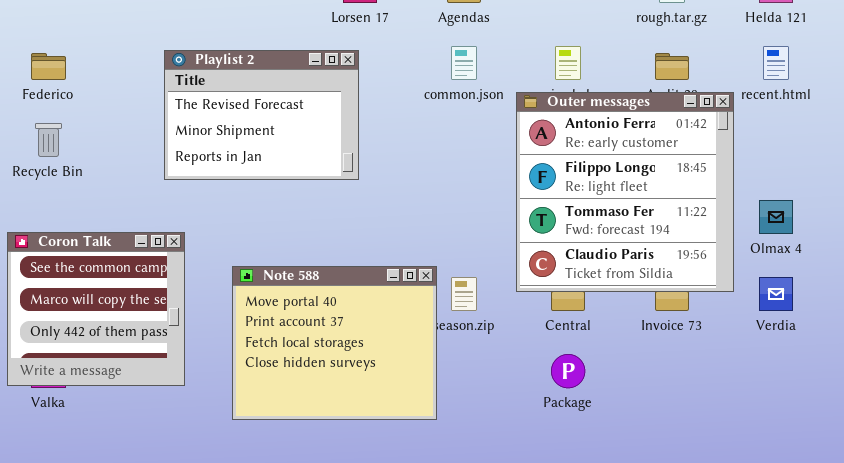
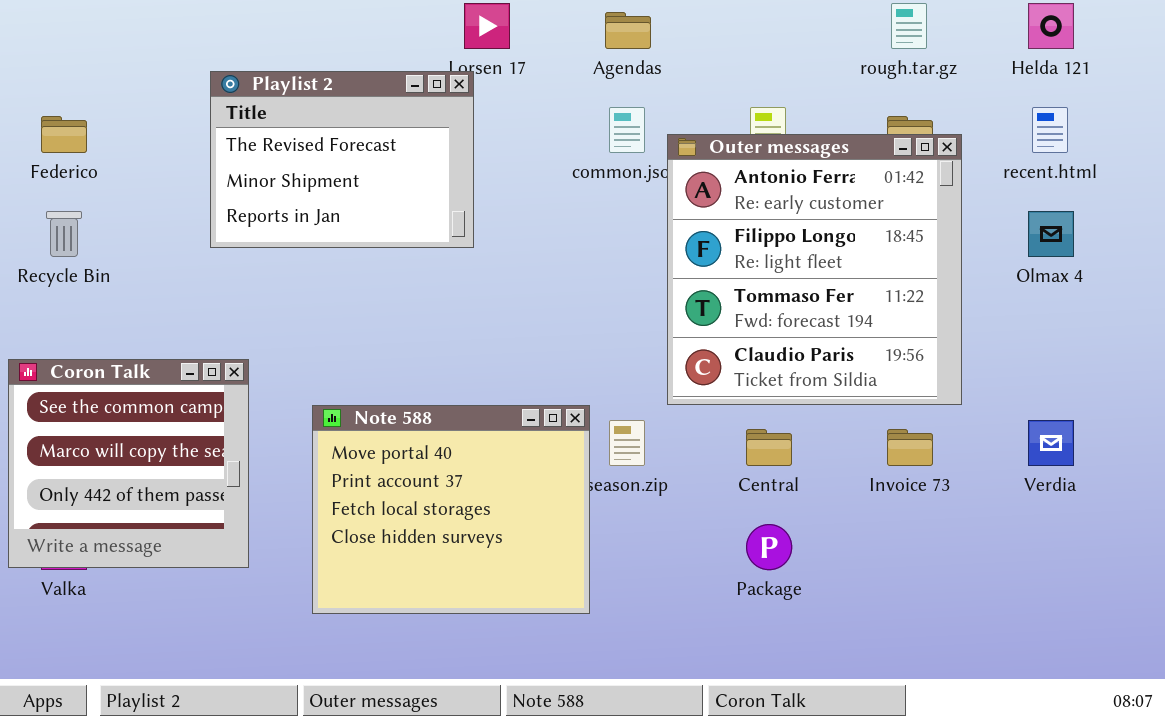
Playlist 2: [164,50,359,180] -> [210,71,474,248], moved
Outer messages: [516,92,734,292] -> [667,134,962,405], moved
Olmax 4: [759,200,793,234] -> [1028,211,1074,257], moved

